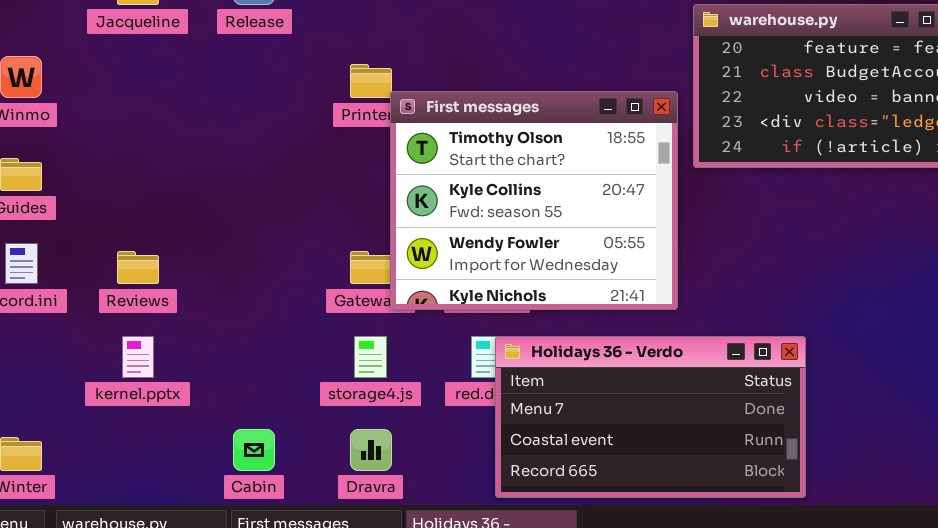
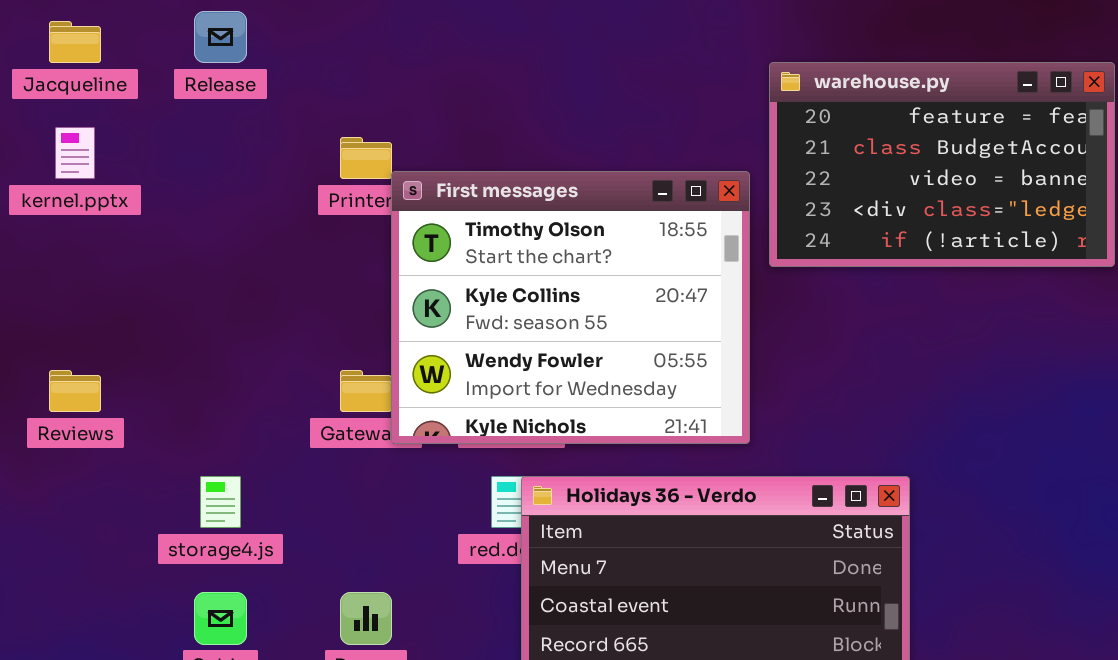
kernel.pptx: [122,336,154,378] -> [55,127,95,179], moved
storage4.js: [354,336,387,378] -> [200,476,241,528], moved

